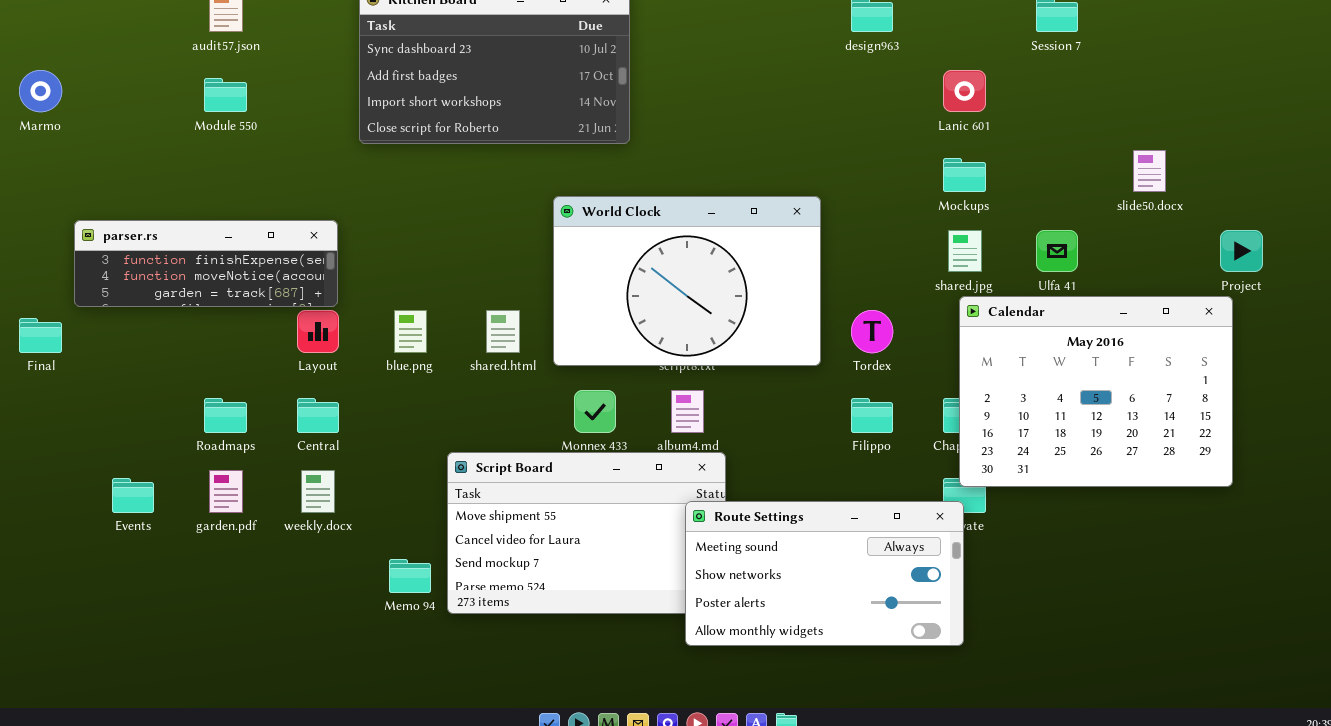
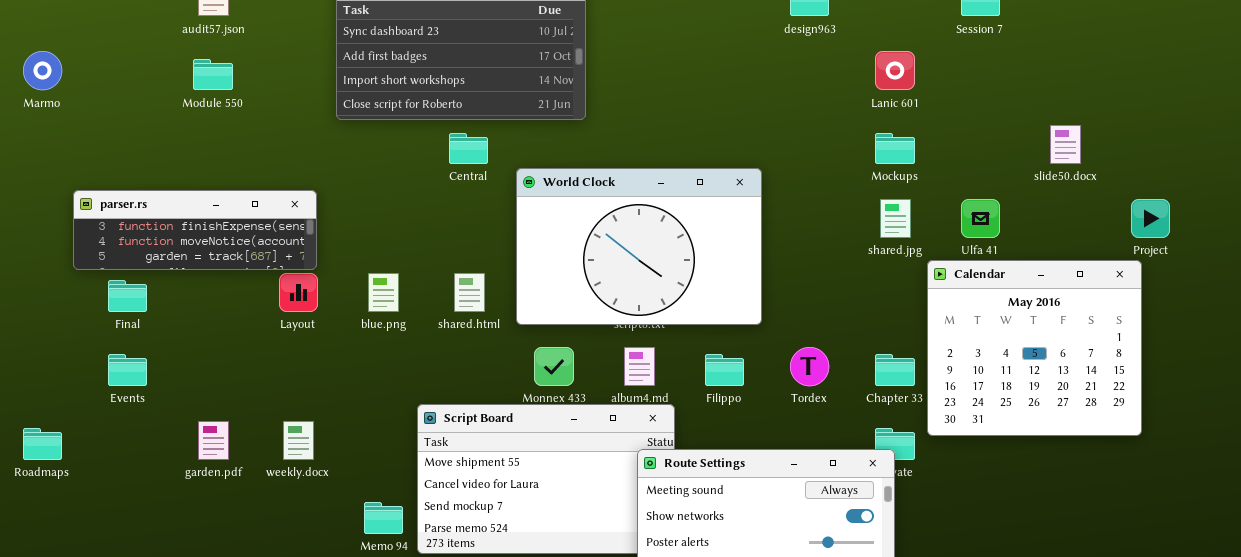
Calendar: [959,296,1233,487] -> [927,260,1142,436], resized
Tordex: [851,310,893,353] -> [790,347,829,386], moved
Final: [19,318,62,353] -> [108,280,147,312], moved
Roadmaps: [204,398,247,433] -> [23,428,62,460], moved
Central: [297,398,339,433] -> [449,133,488,164], moved
Filippo: [851,398,893,433] -> [705,354,744,386], moved
Events: [112,478,154,513] -> [108,354,147,386], moved

